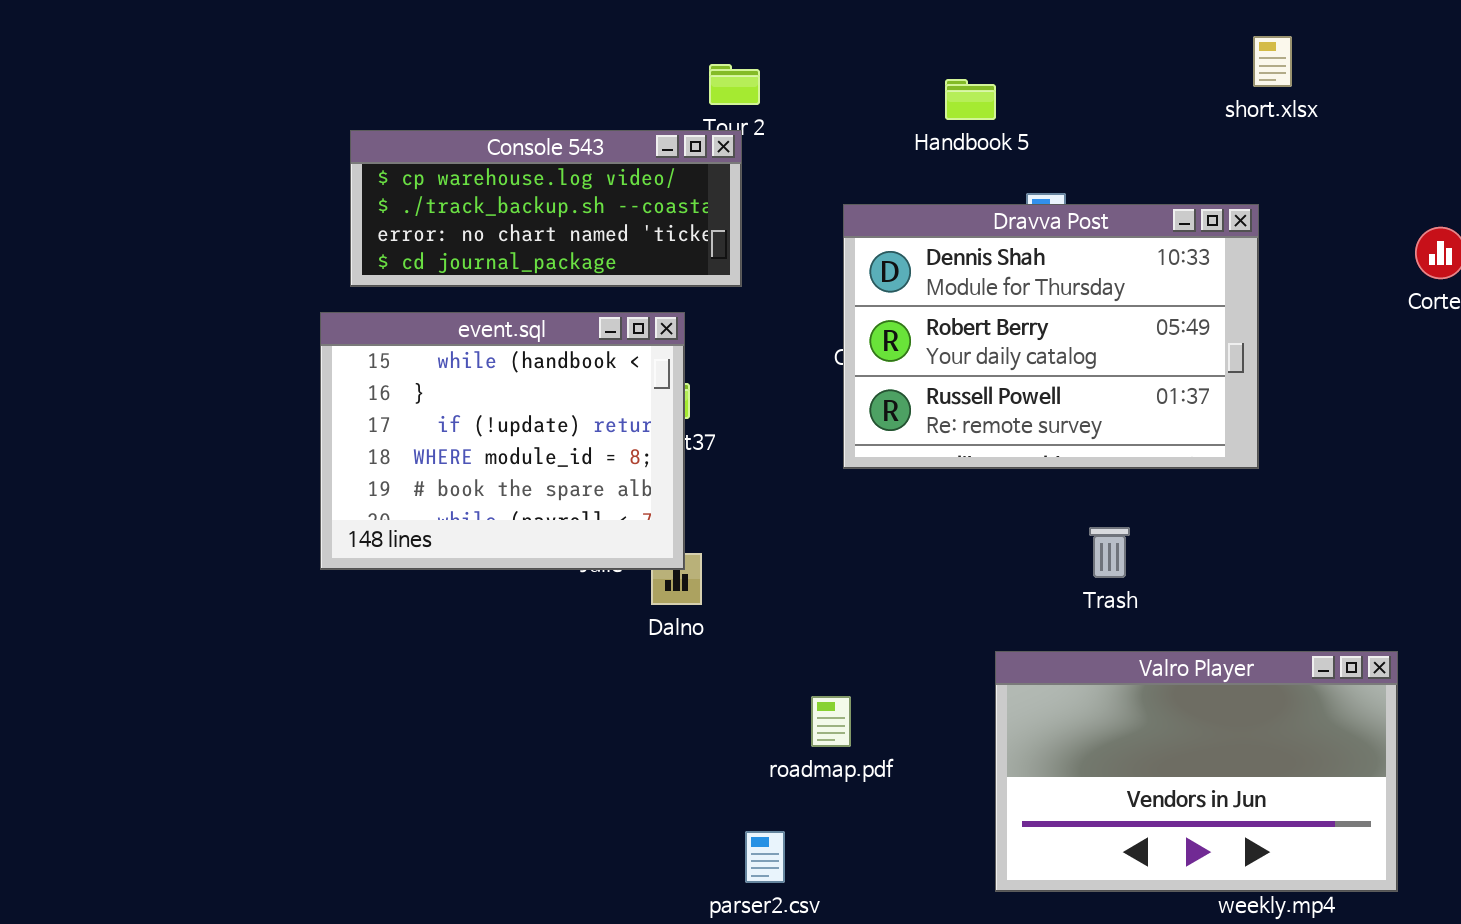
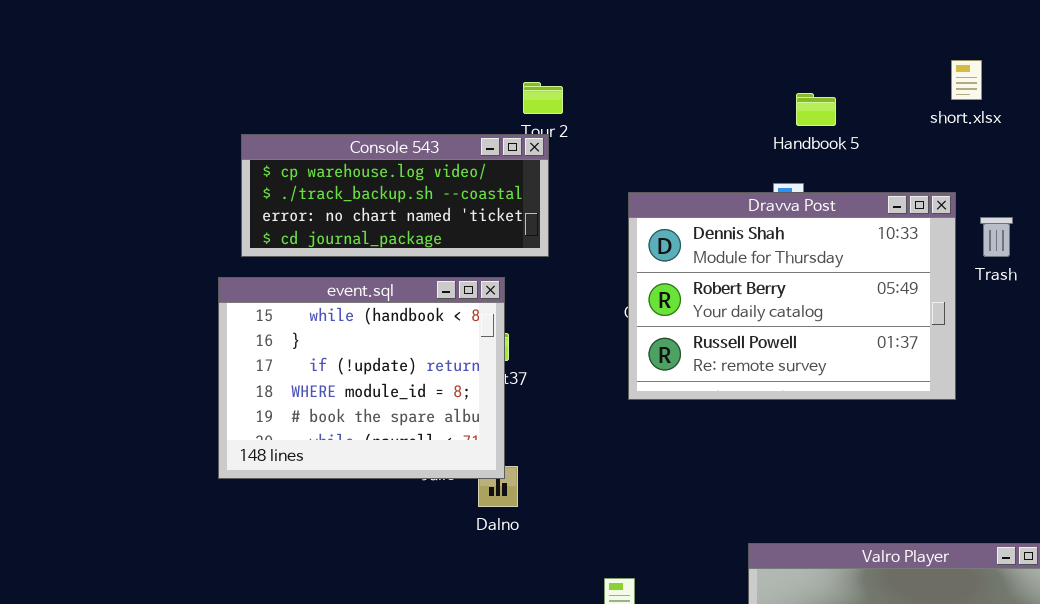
Handbook 5: [945,79,996,120] -> [796,93,836,126], moved
Trash: [1089,527,1130,578] -> [980,217,1013,257], moved

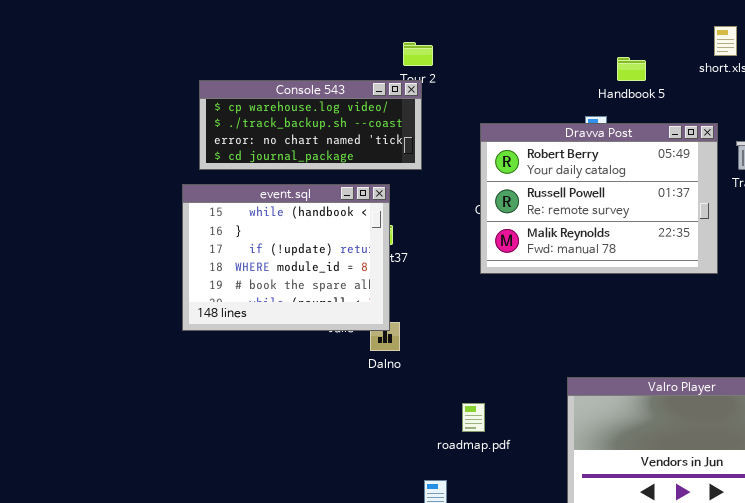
Handbook 5: [796,93,836,126] -> [617,57,646,81], moved
Dravva Post: [628,192,956,400] -> [480,123,718,274], scrolled down 1 row

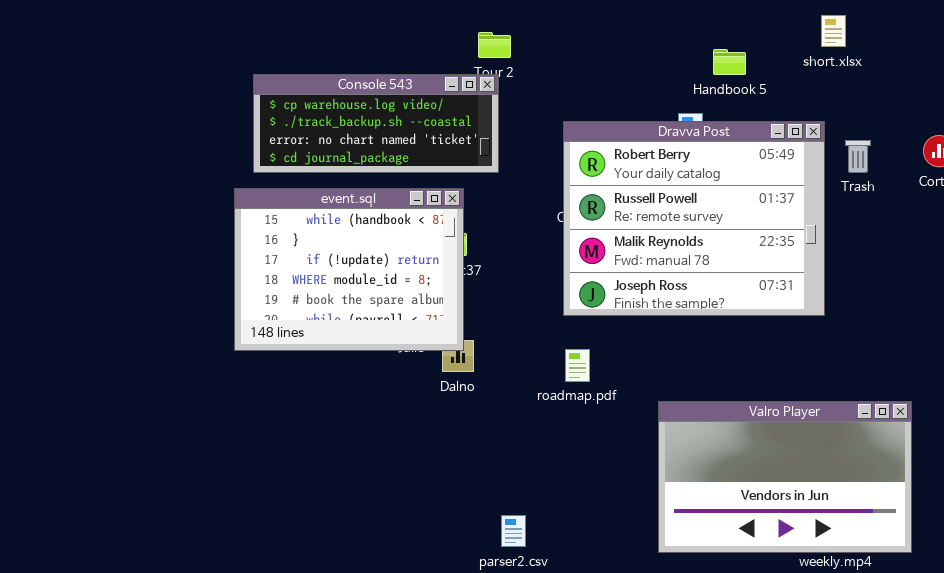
Dravva Post: [480,123,718,274] -> [563,121,825,316], resized
roadmap.pdf: [462,403,485,432] -> [565,349,590,382], moved

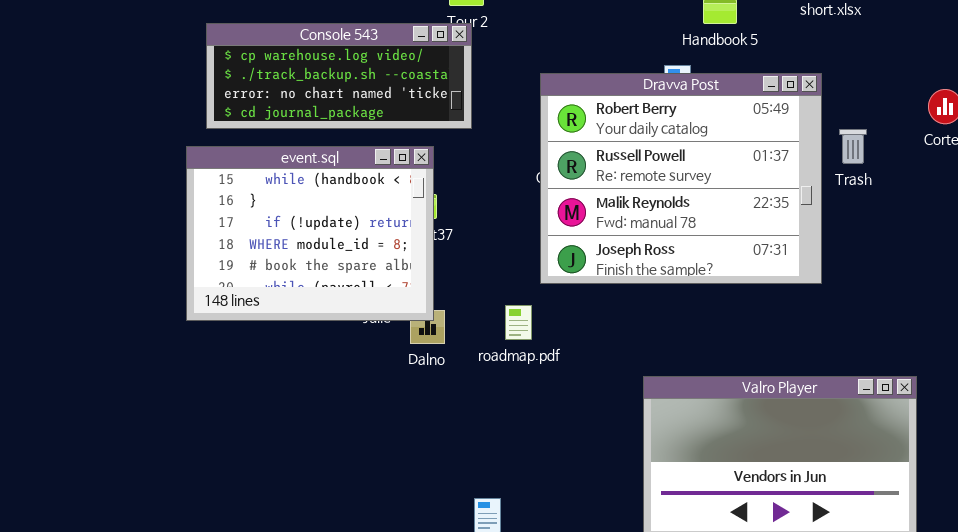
Trash: [845,140,871,173] -> [839,129,867,164], moved
roadmap.pdf: [565,349,590,382] -> [505,305,532,340], moved

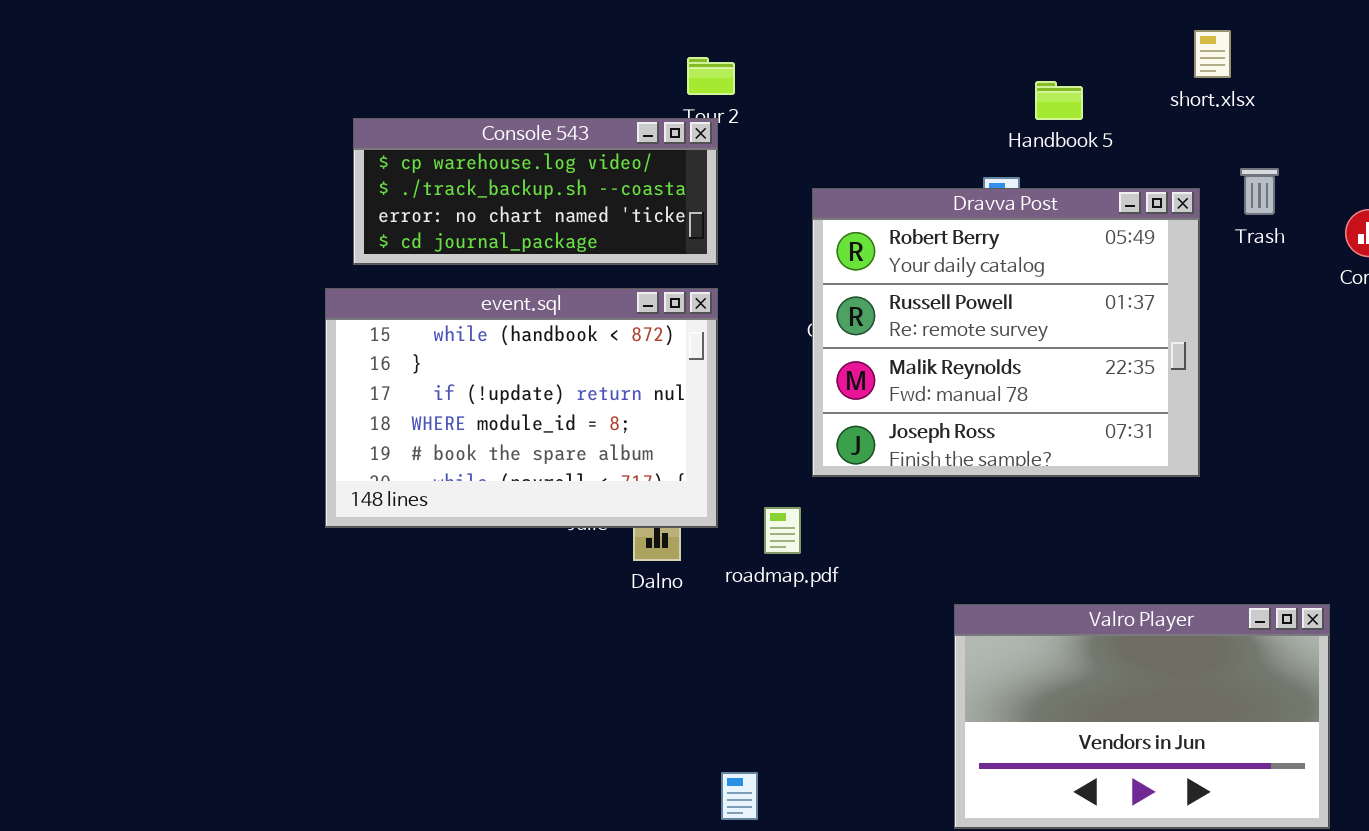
Trash: [839,129,867,164] -> [1240,168,1279,215], moved
event.sql: [186,146,434,321] -> [325,288,718,528], resized

